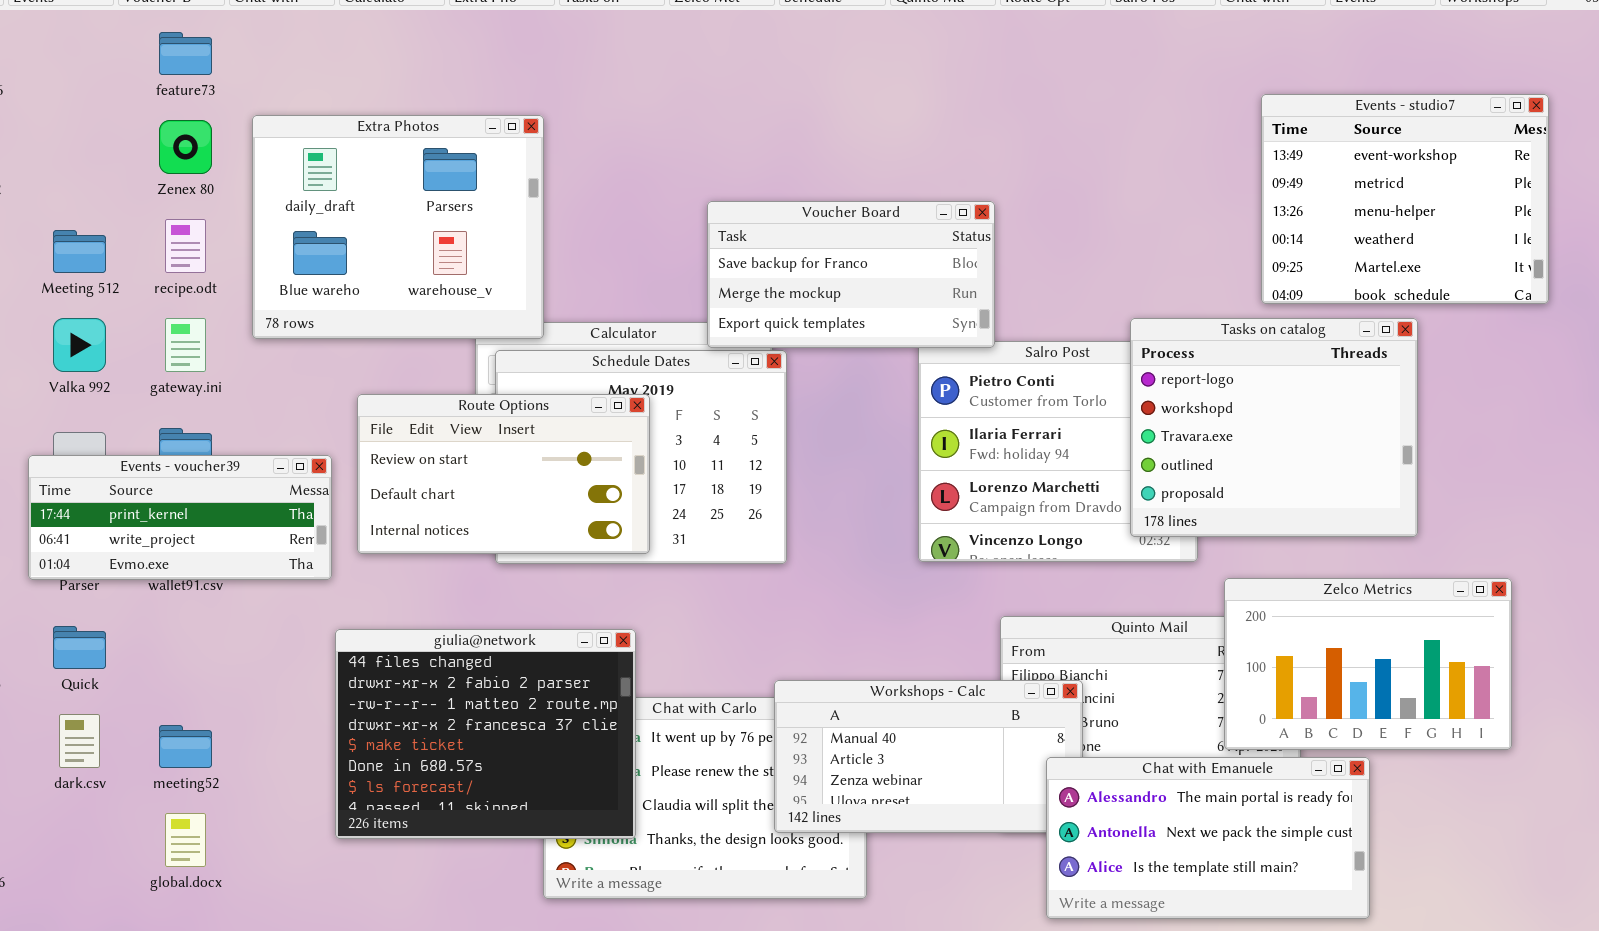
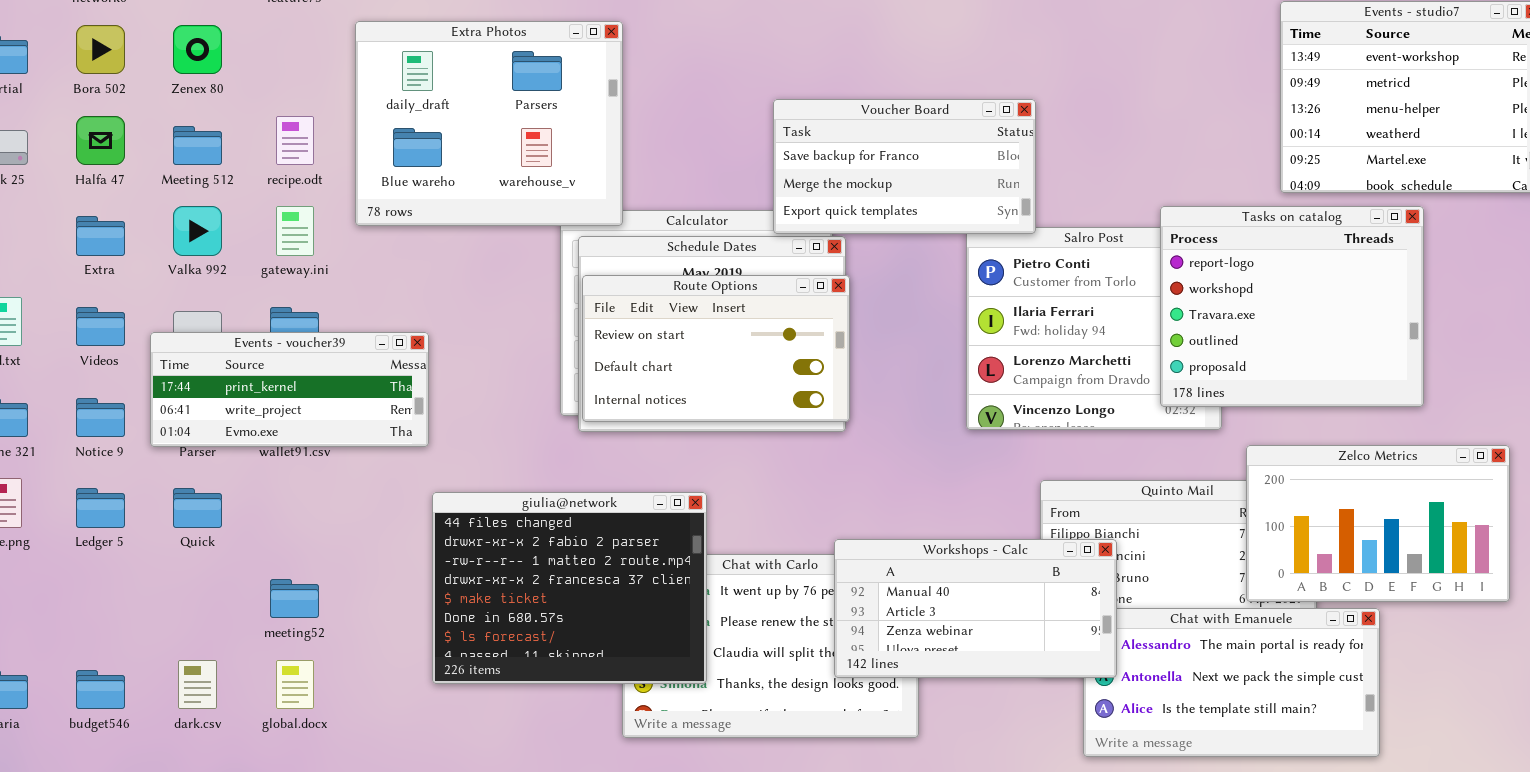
Zenex 80: [159,120,212,174] -> [173,25,222,74], moved
Route Options: [357,394,650,554] -> [582,275,850,422], moved
Workshops - Calc: [774,680,1083,833] -> [834,539,1117,678], raised
dark.csv: [59,714,100,768] -> [178,660,217,709], moved

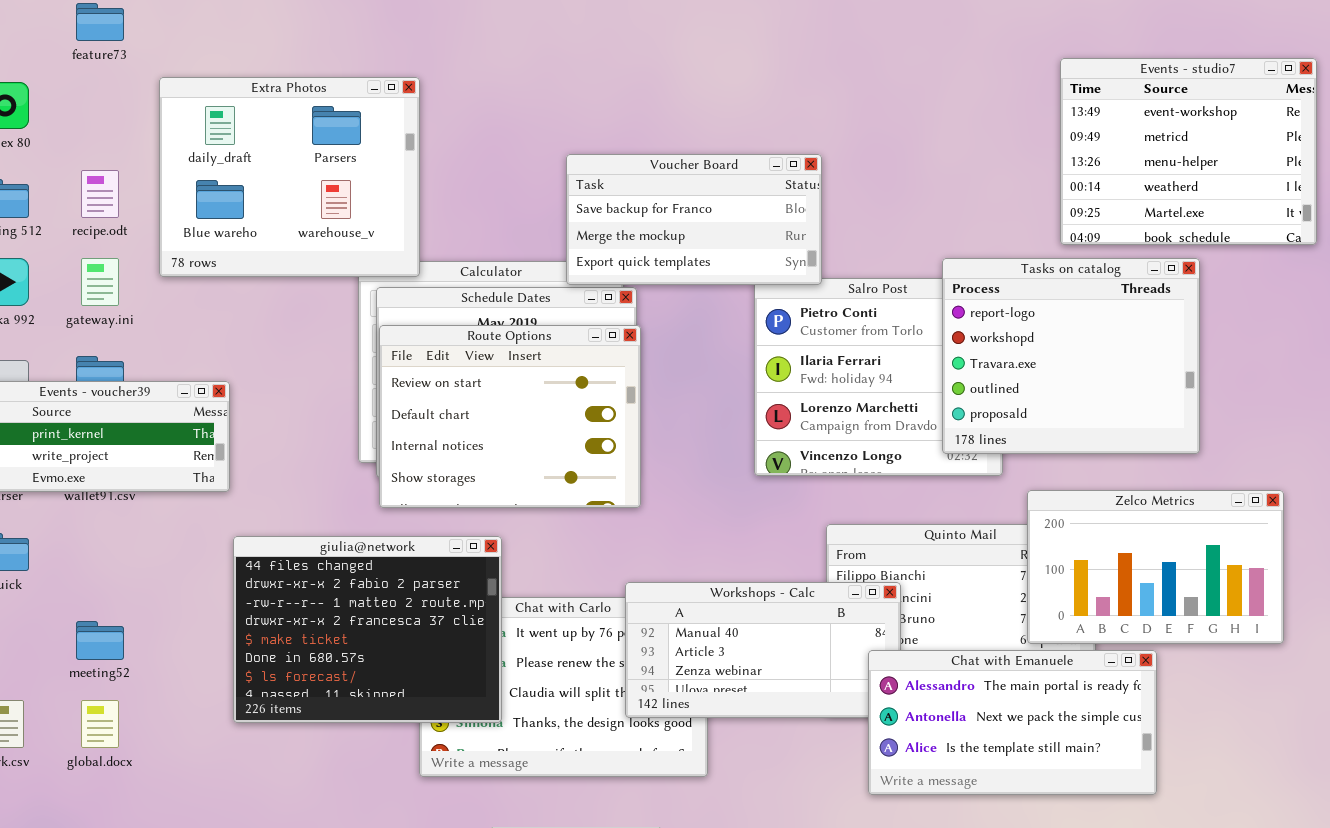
Route Options: [582,275,850,422] -> [379,325,641,508], resized
Chat with Emanuele: [1083,608,1380,757] -> [868,650,1157,795], raised

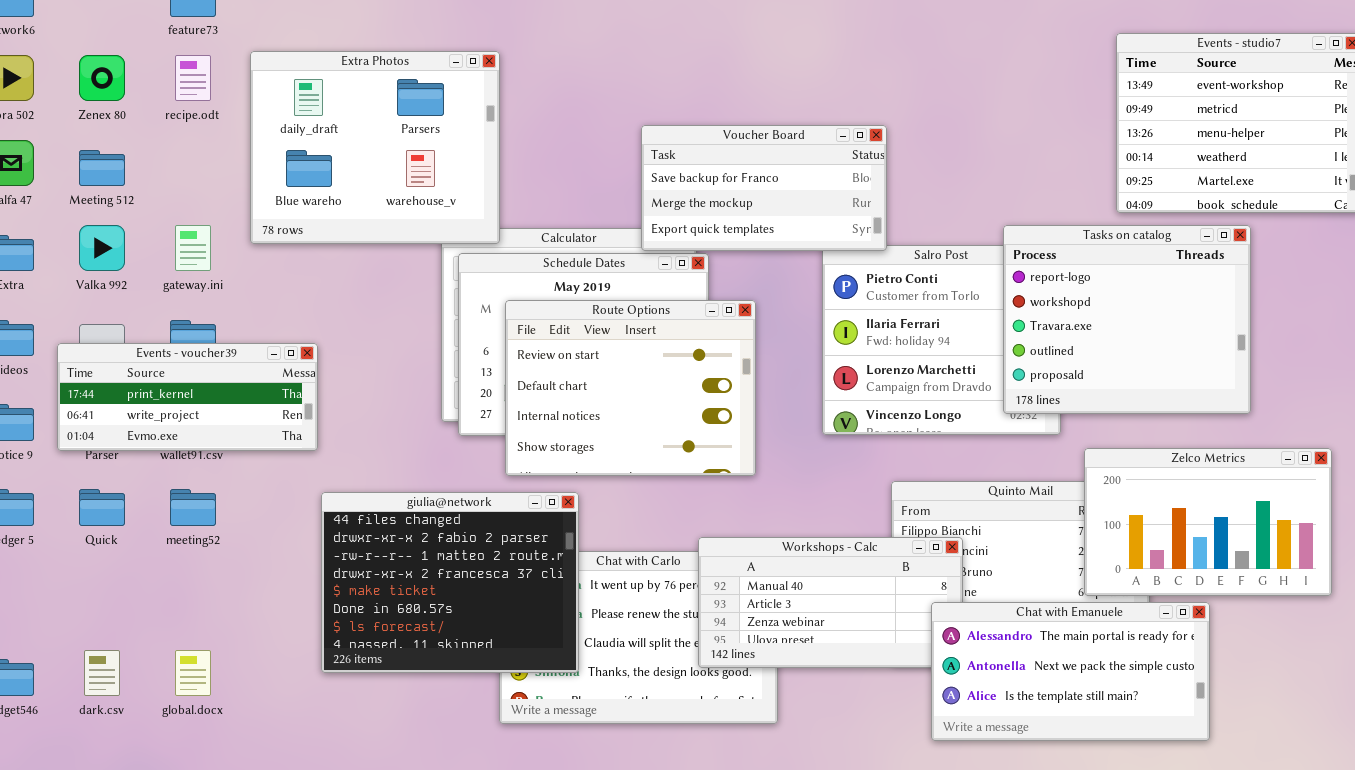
recipe.odt: [81,170,119,218] -> [175,55,211,101], moved
Route Options: [379,325,641,508] -> [505,300,756,476], moved
meeting52: [76,621,124,660] -> [170,489,216,526], moved

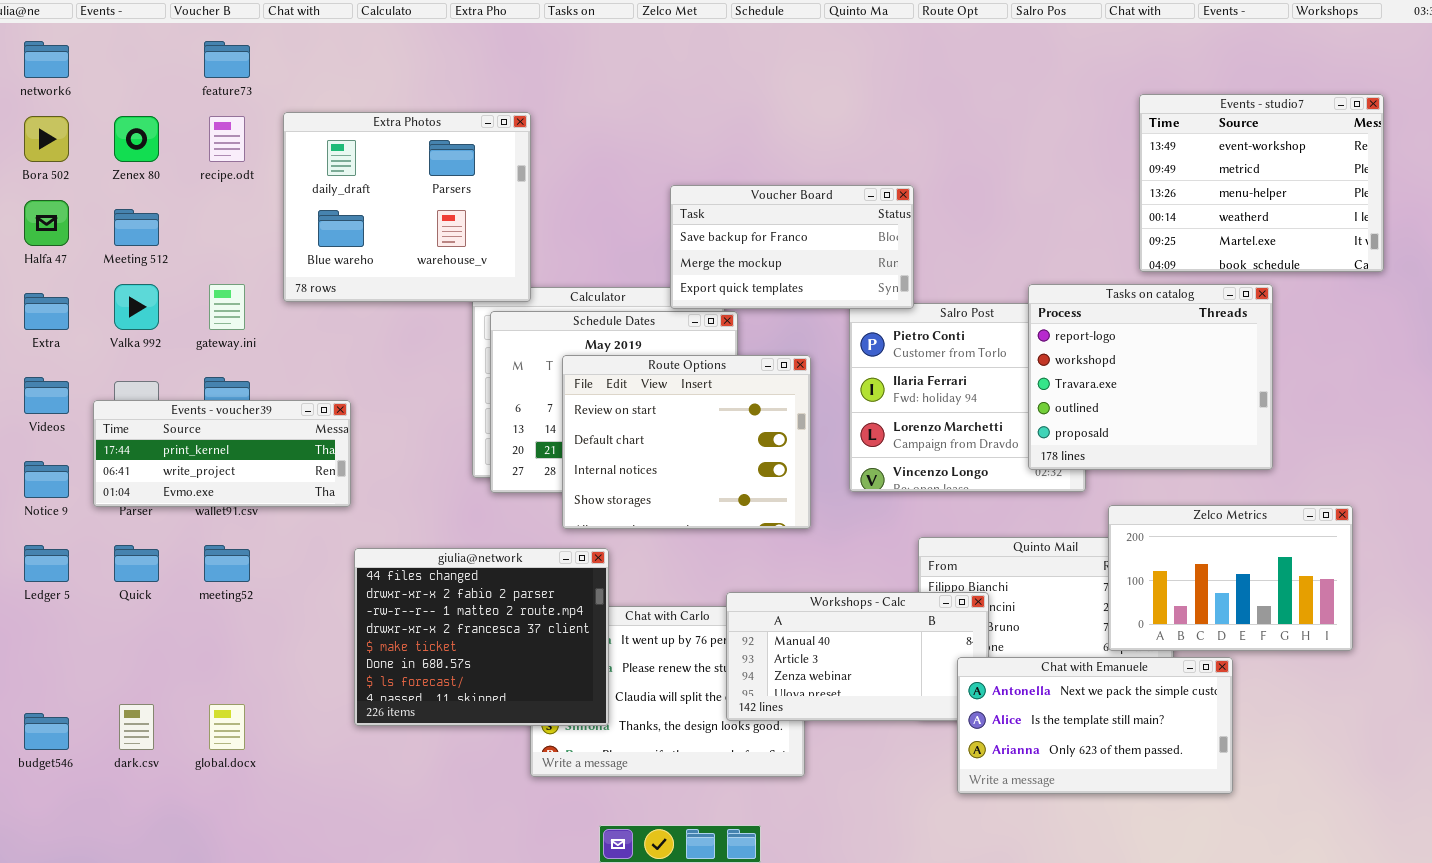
Route Options: [505,300,756,476] -> [562,355,811,529], moved
Chat with Emanuele: [931,602,1210,741] -> [957,657,1233,794], scrolled down 1 row

